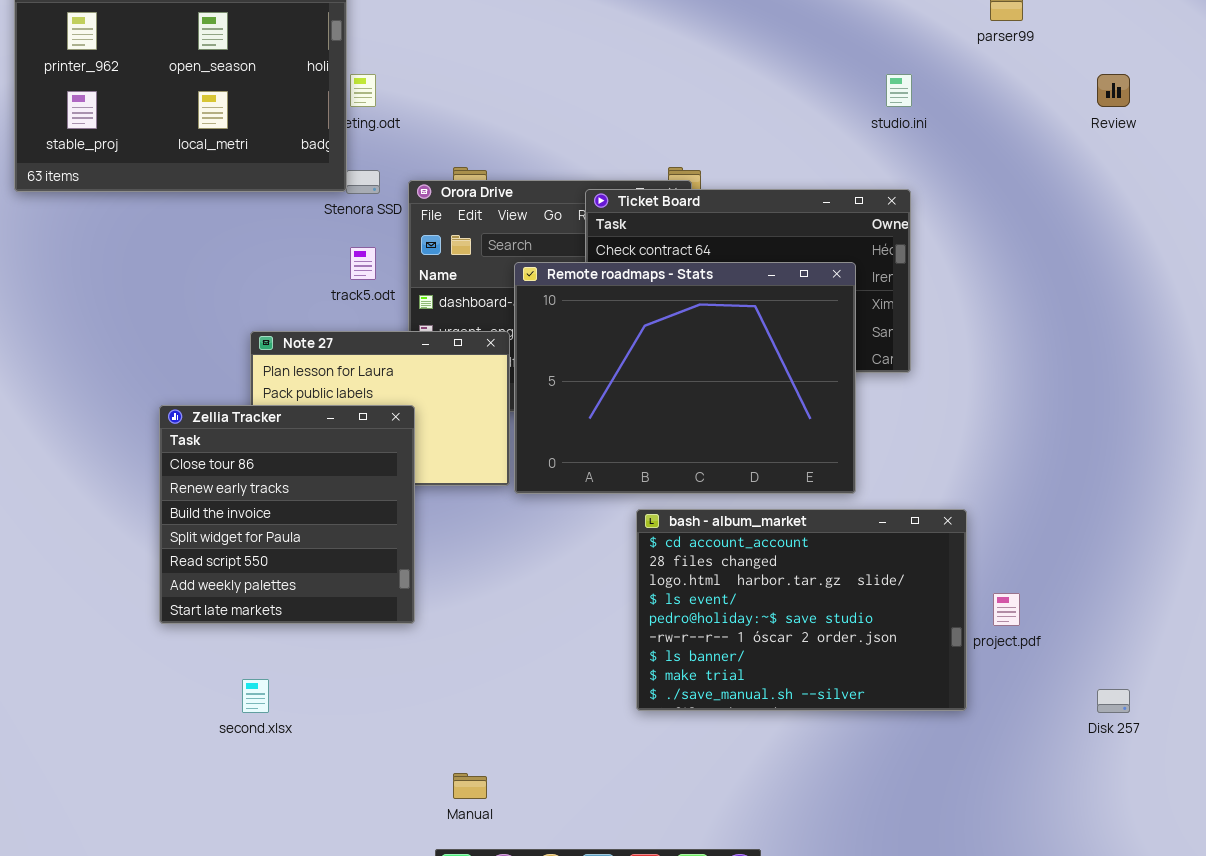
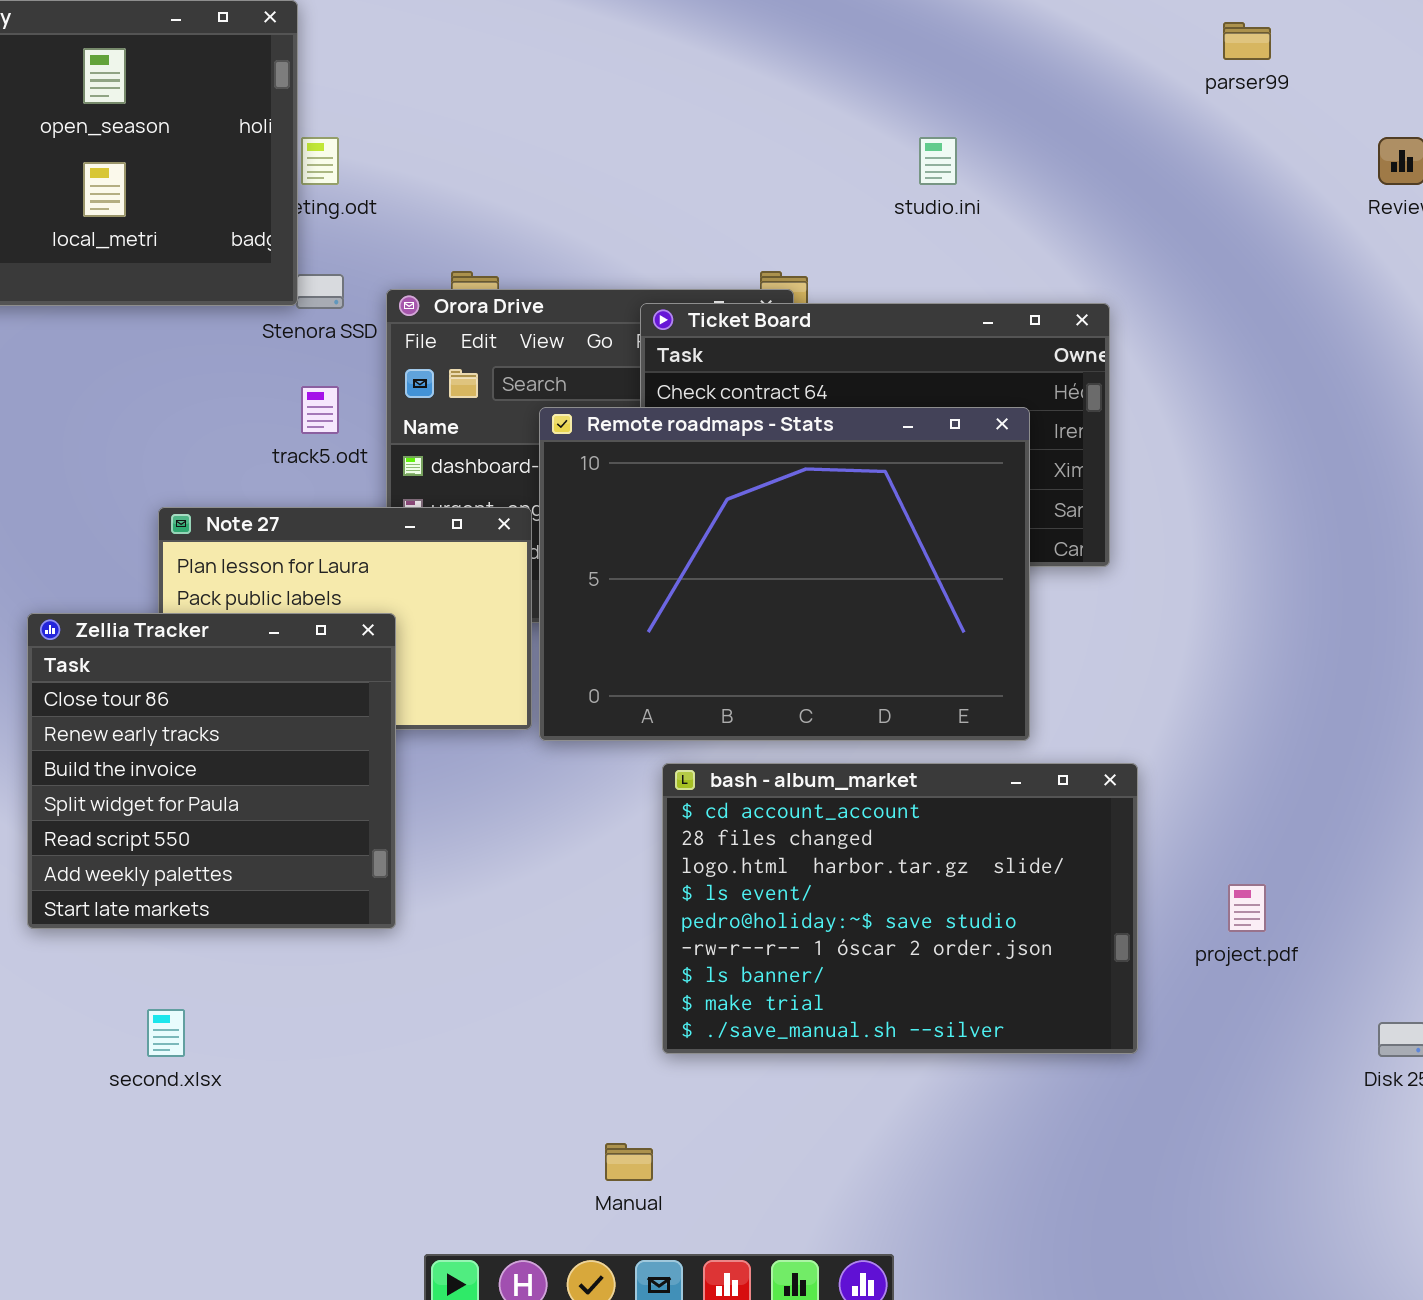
studio.ini: [886,74,912,107] -> [919,137,957,185], moved
bash - album_market: [636,509,967,711] -> [662,763,1138,1054], moved
Manual: [453,773,487,799] -> [605,1143,653,1181], moved

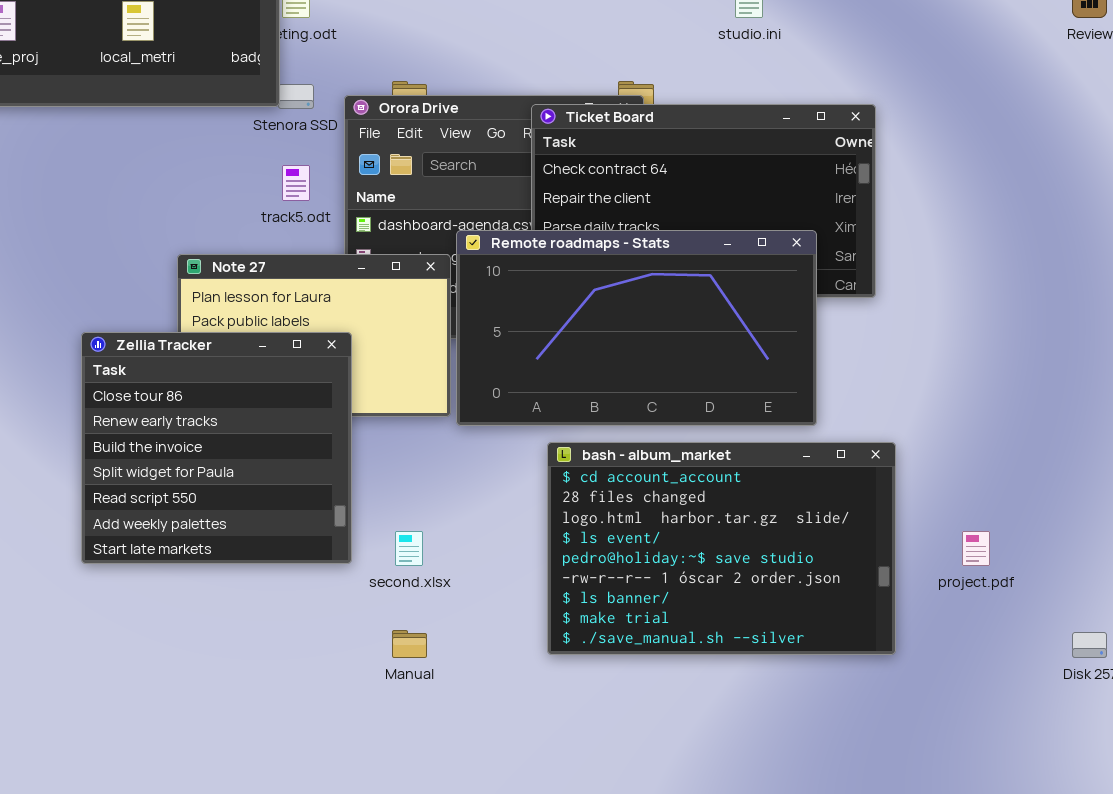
Remote roadmaps - Stats: [539,407,1030,741] -> [456,230,817,426], resized
second.xlsx: [147,1009,185,1057] -> [395,531,423,566], moved
Manual: [605,1143,653,1181] -> [392,630,427,658], moved

